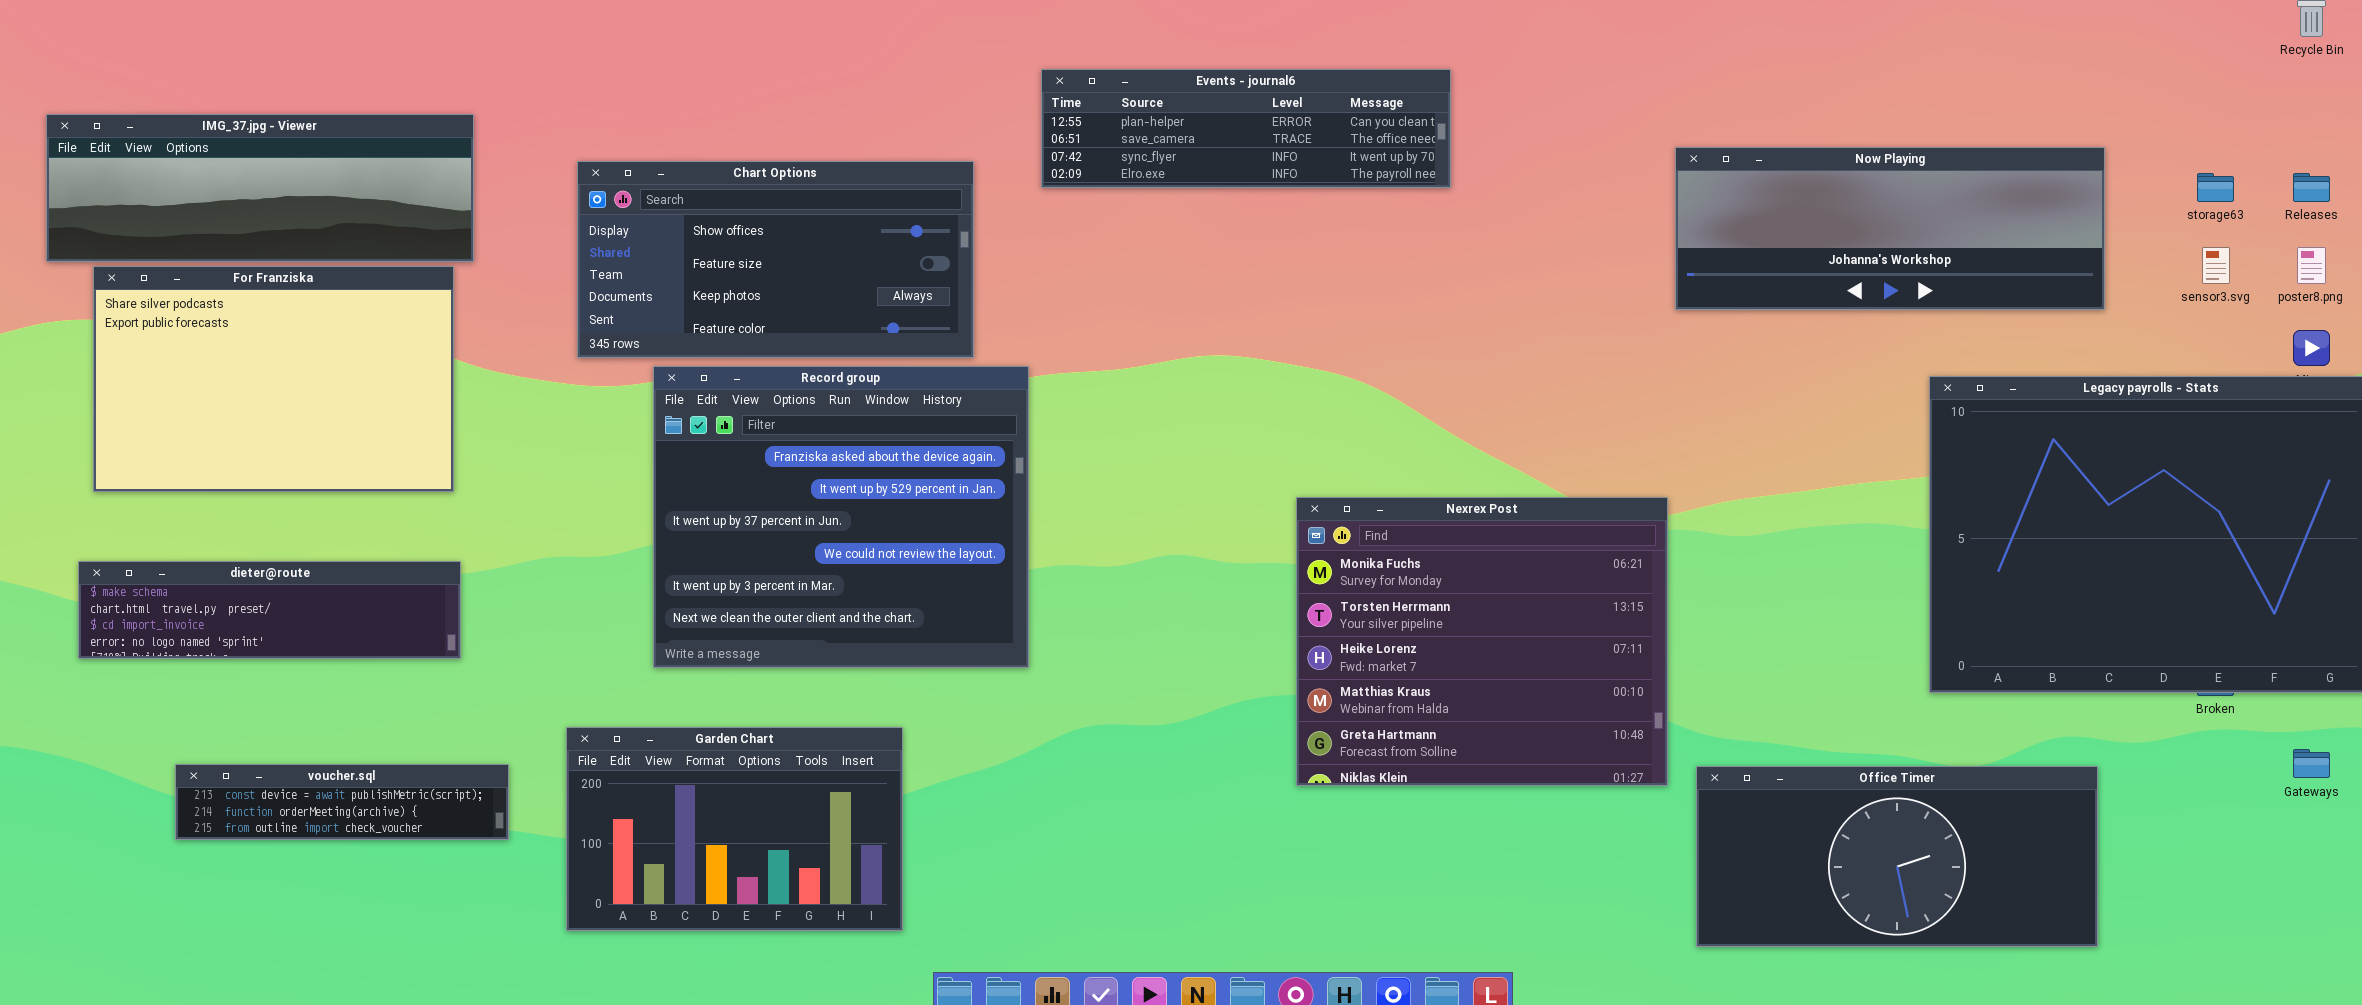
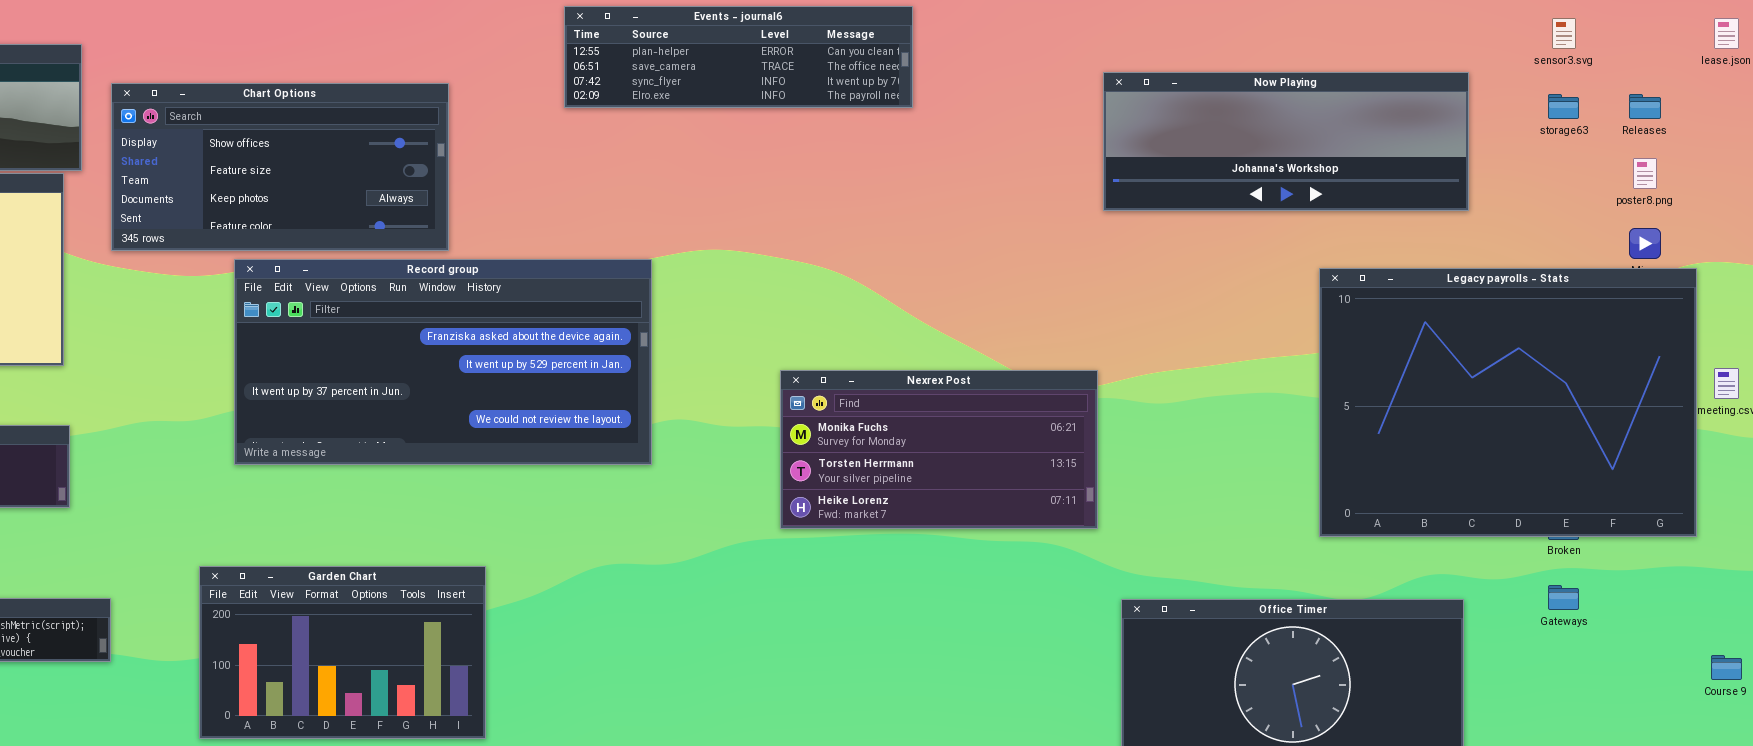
Chart Options: [577,161,974,358] -> [111,83,449,251], moved
sensor3.svg: [2202,247,2230,284] -> [1552,18,1576,49], moved
Record group: [653,366,1029,668] -> [234,259,652,465], resized
Nexrex Post: [1296,497,1668,786] -> [780,370,1098,529], resized
Garden Chart: [566,727,903,931] -> [199,566,486,739], moved
Gateways: [2293,749,2330,778] -> [1548,585,1579,610], moved

